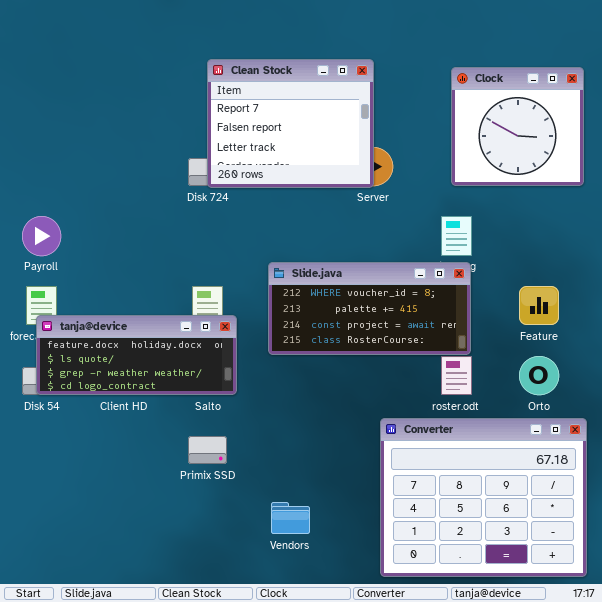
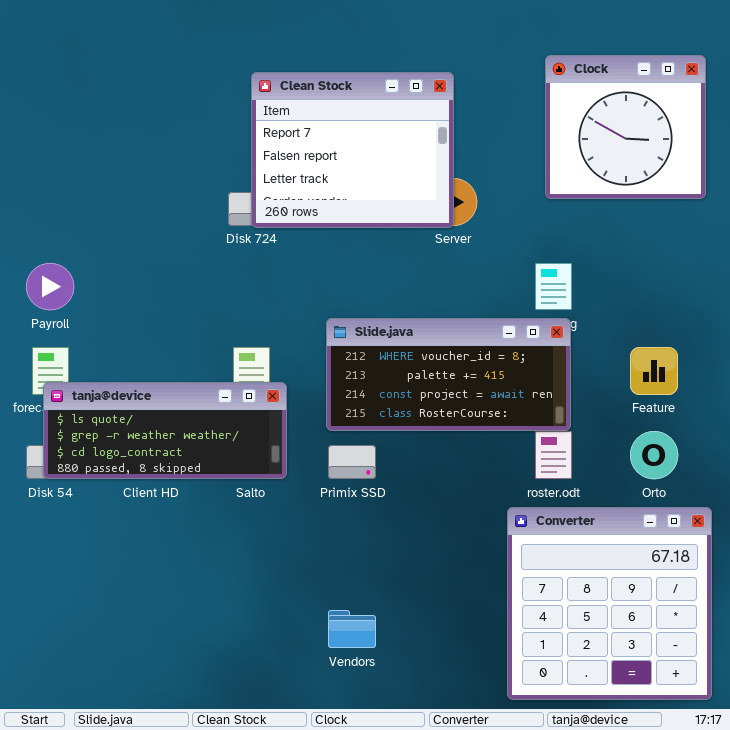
Clock: [451,67,584,186] -> [545,55,706,199], moved
tanja@device: [36,315,237,395] -> [43,382,287,479], scrolled down 1 row
Converter: [380,418,587,577] -> [507,507,712,700], resized
Primix SSD: [188,436,227,464] -> [328,445,376,479], moved

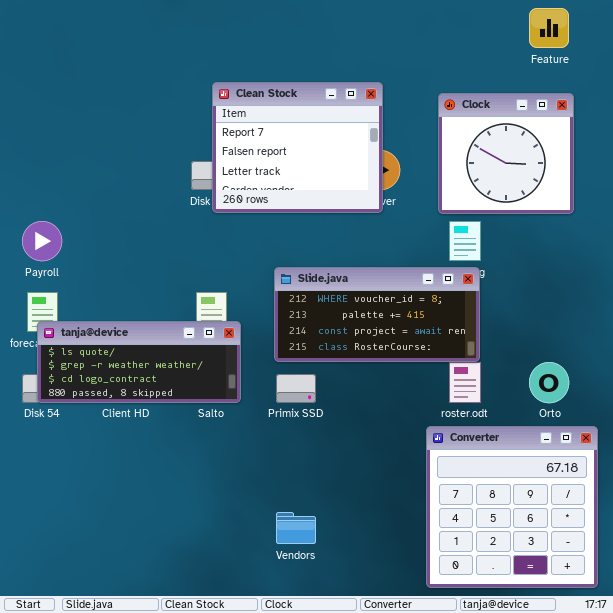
Clock: [545,55,706,199] -> [438,93,574,214], moved
Clean Stock: [251,72,454,228] -> [212,82,383,213], moved
Feature: [630,347,678,395] -> [529,8,569,48], moved

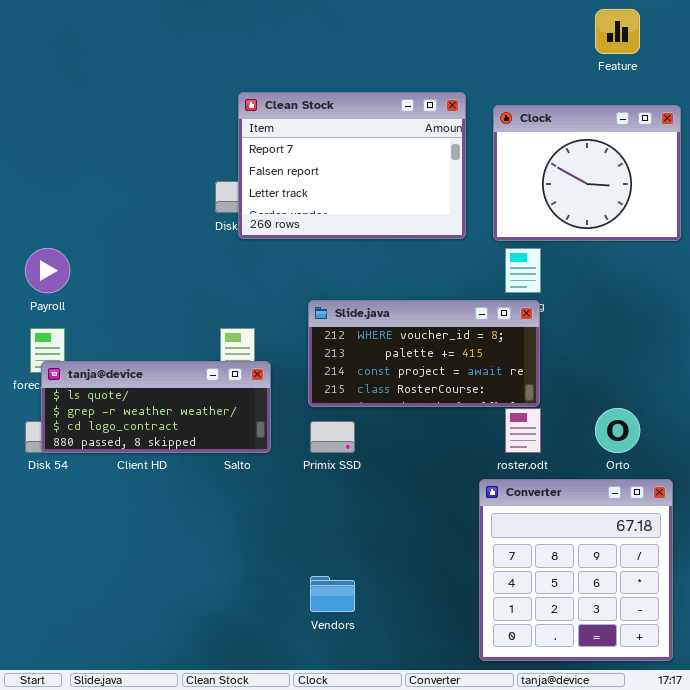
Clean Stock: [212,82,383,213] -> [238,92,466,239], resized
Clock: [438,93,574,214] -> [493,105,681,241], resized

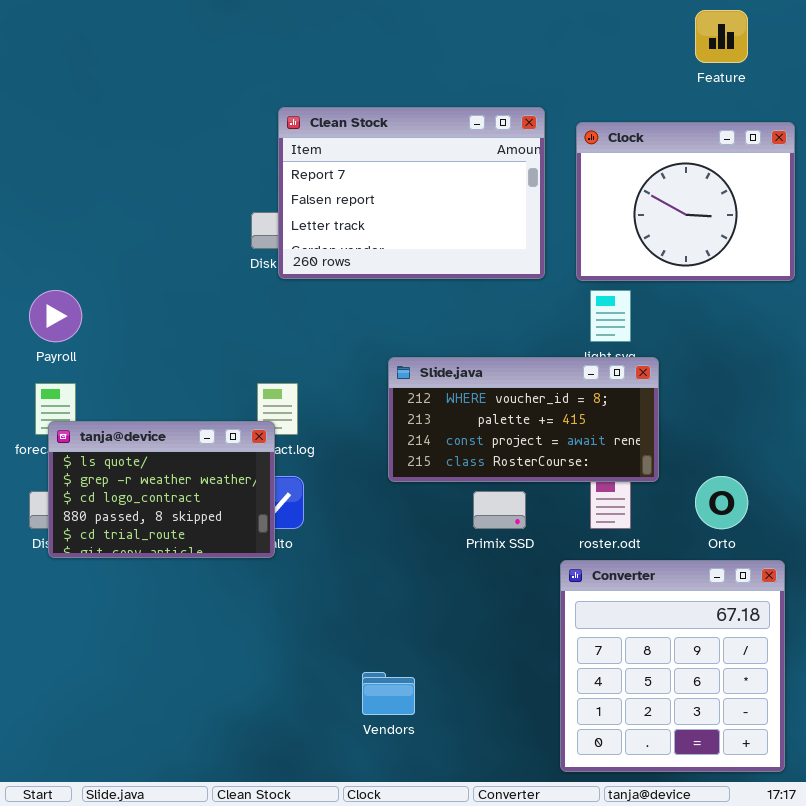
Slide.java: [308,300,540,407] -> [388,357,659,482], moved
tanja@device: [41,361,271,453] -> [48,421,275,558], resized
Primix SSD: [310,421,355,453] -> [473,491,526,529], moved

